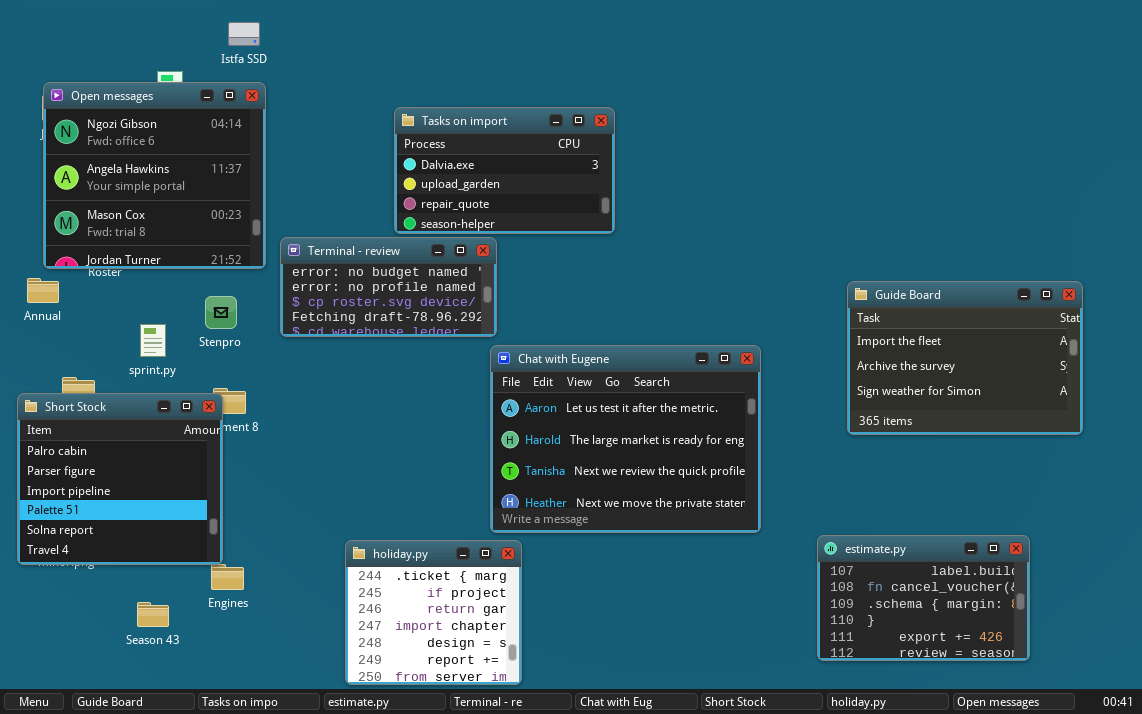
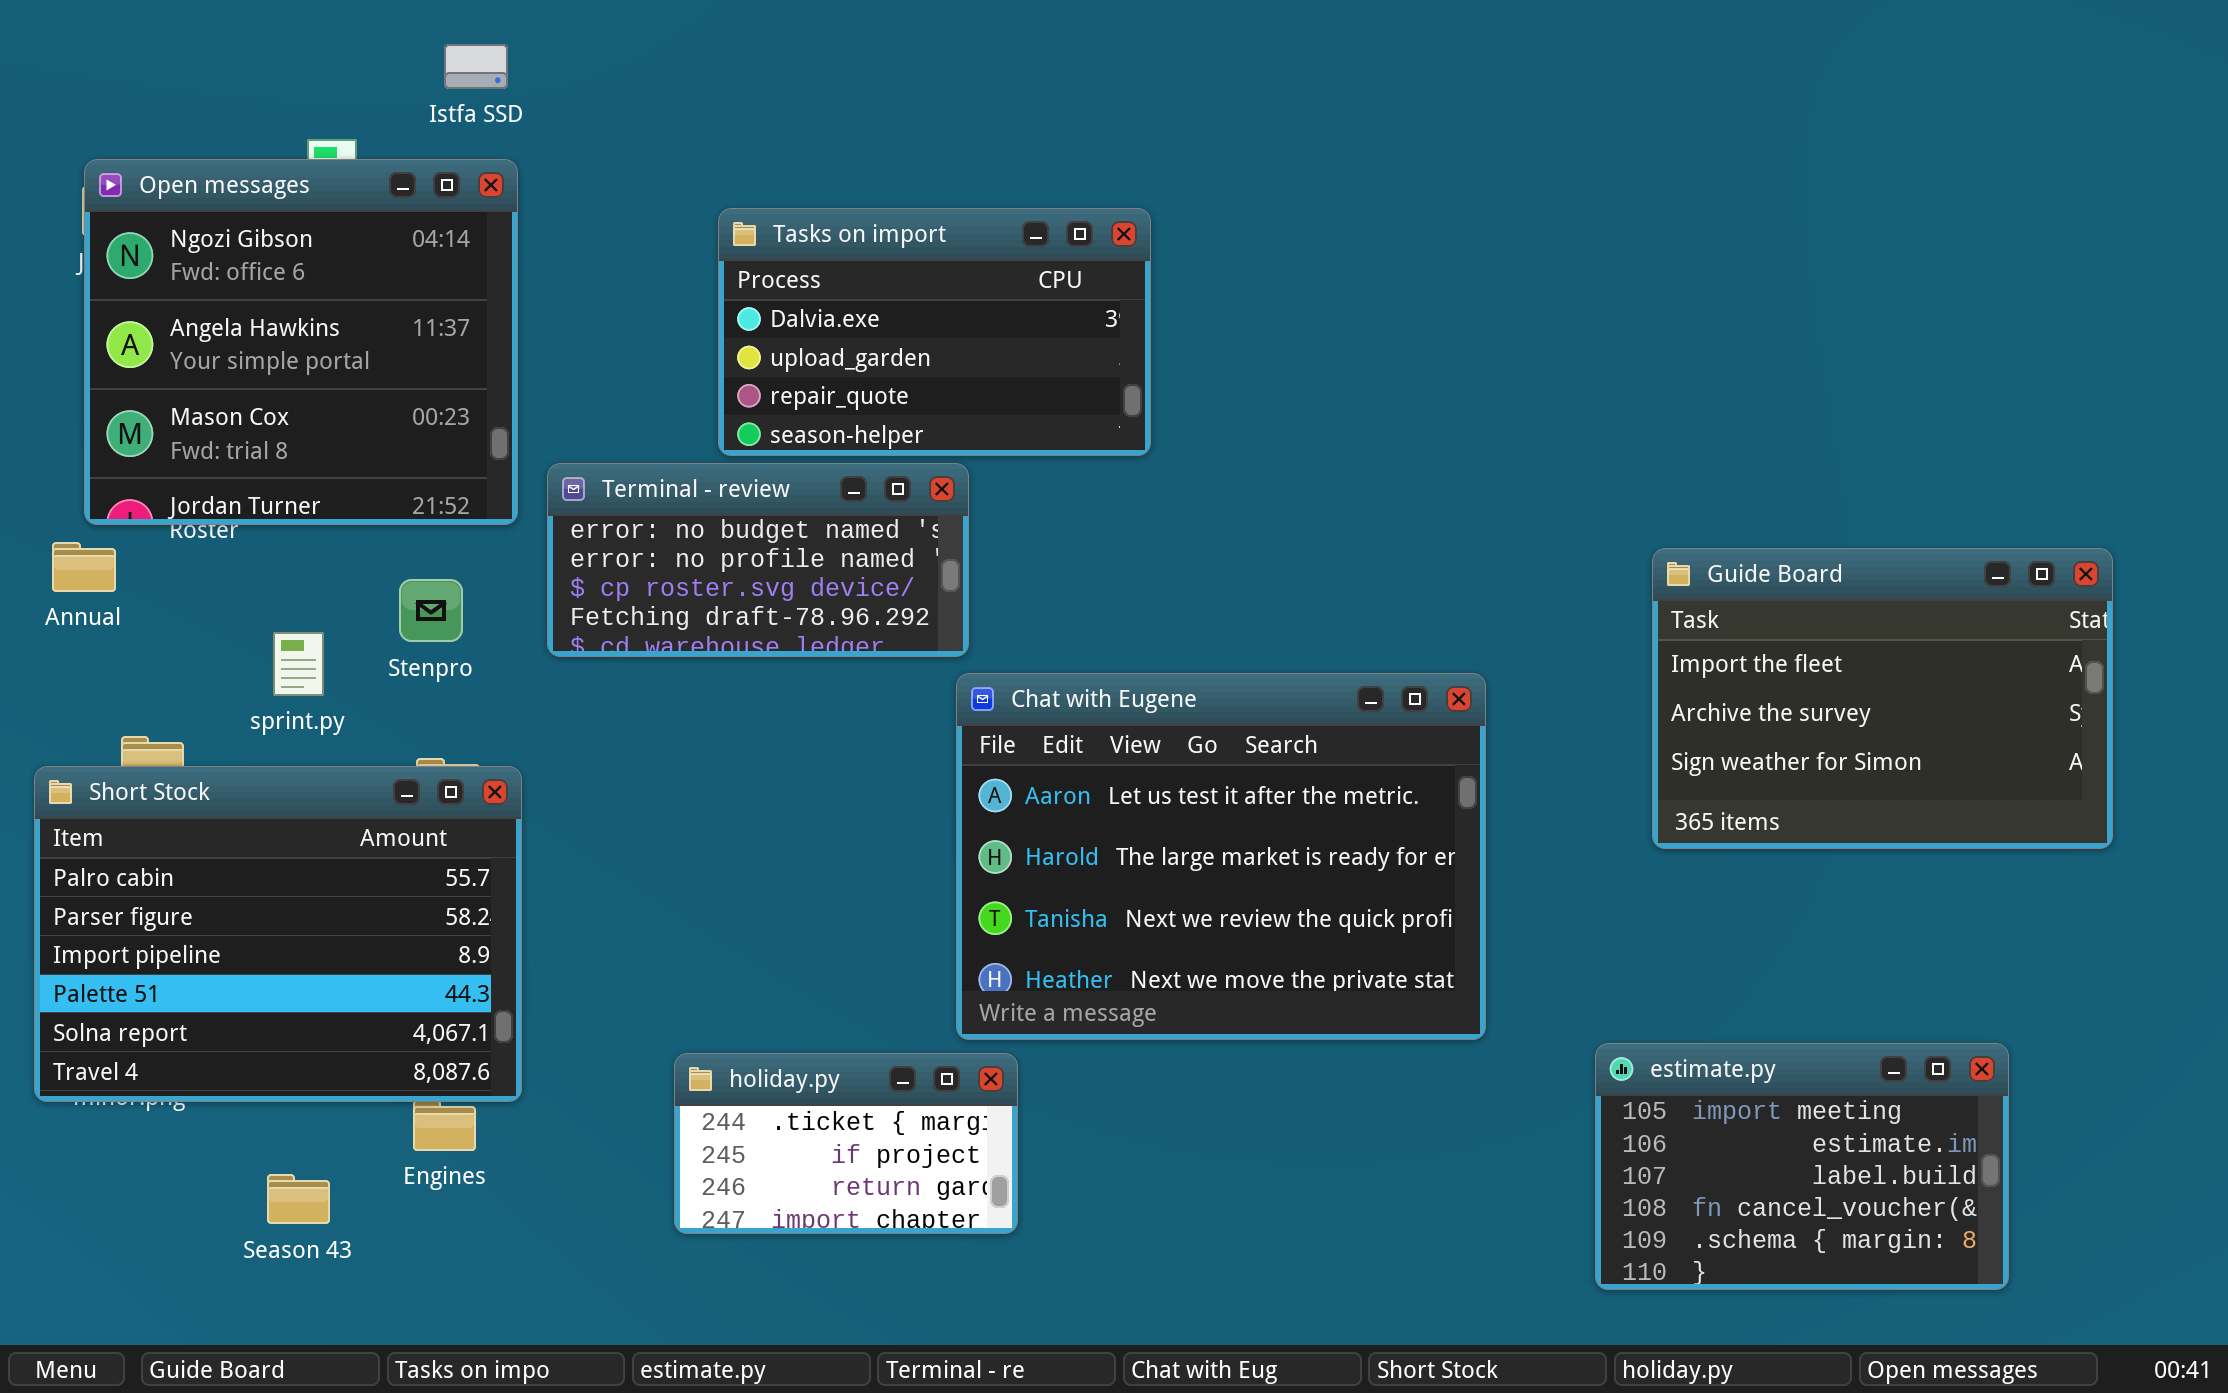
Tasks on import: [394,107,615,234] -> [718,208,1151,456], moved
Short Stock: [17,393,223,565] -> [34,766,522,1102], resized
estimate.py: [817,535,1030,661] -> [1595,1043,2009,1290], scrolled up 2 rows
holiday.py: [345,540,522,685] -> [674,1053,1018,1234], resized

